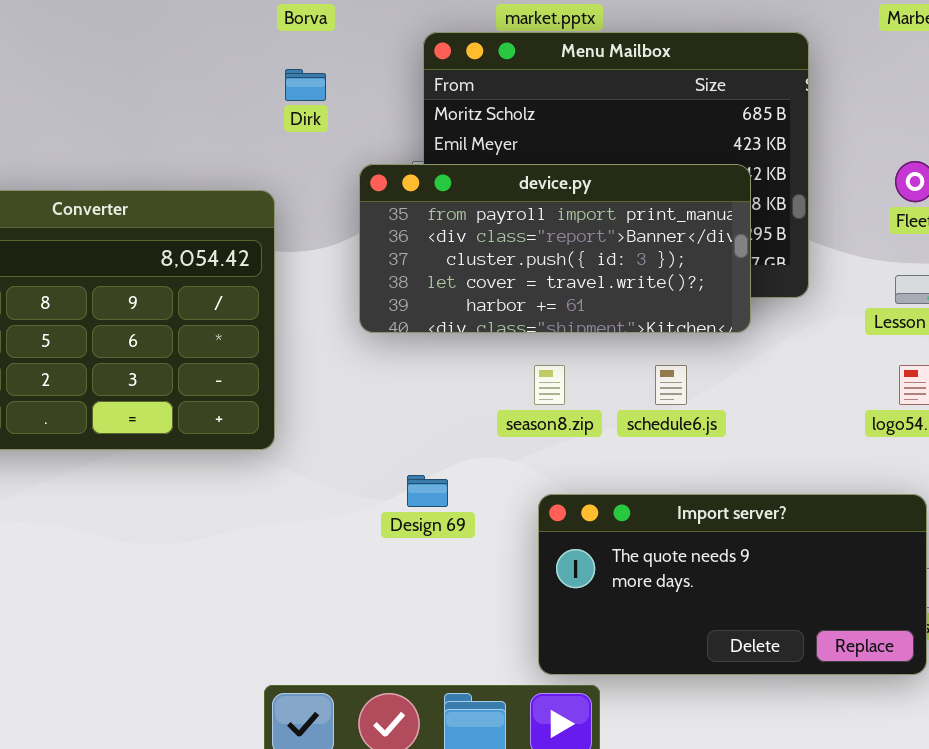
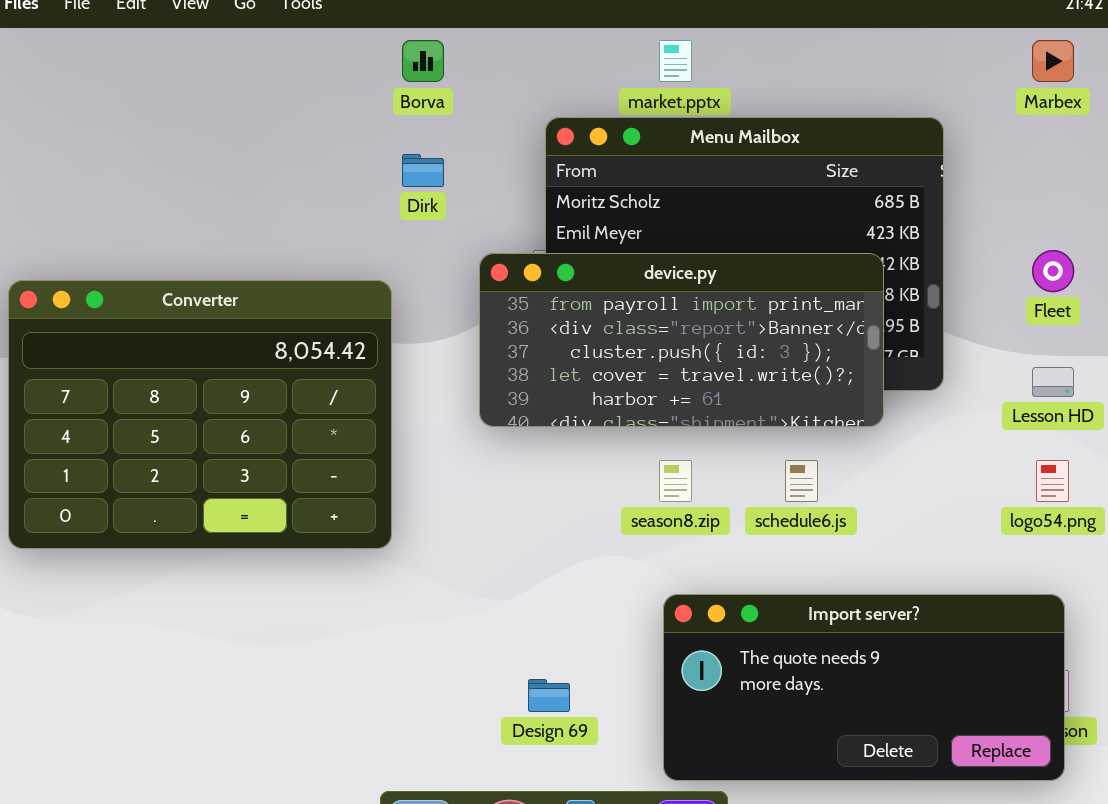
Design 69: [407,475,448,507] -> [528,679,570,712], moved

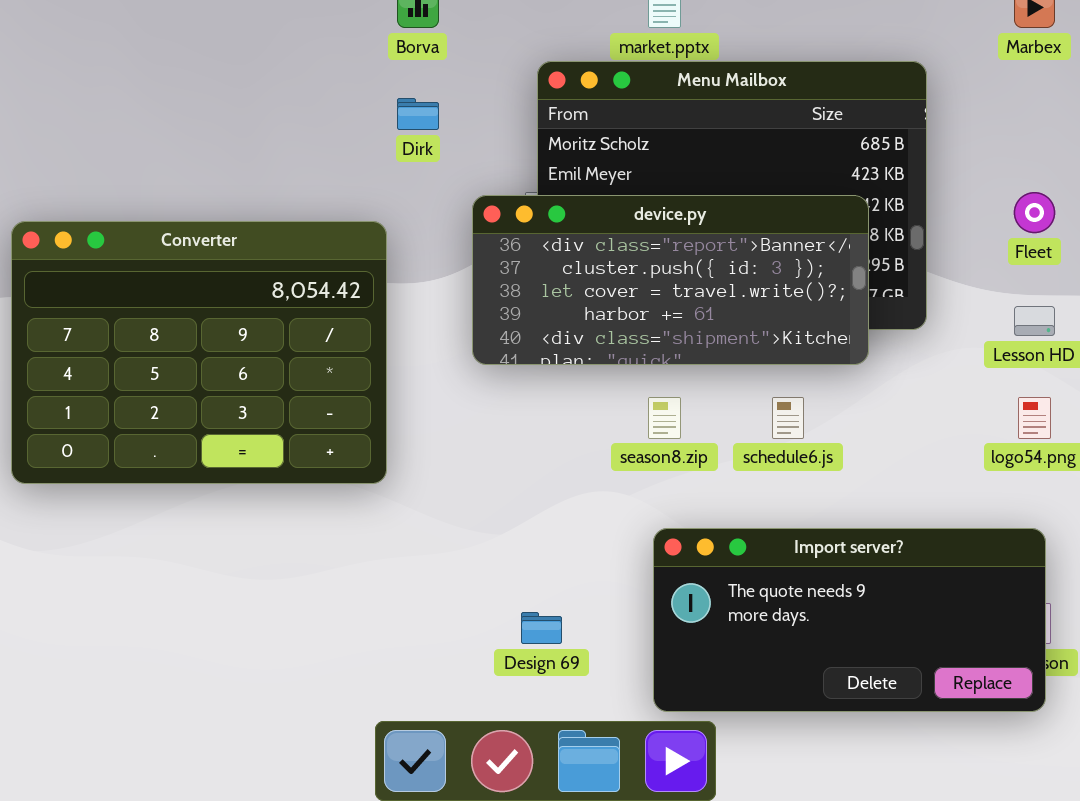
device.py: [479,253,884,427] -> [472,195,869,365], scrolled down 1 row

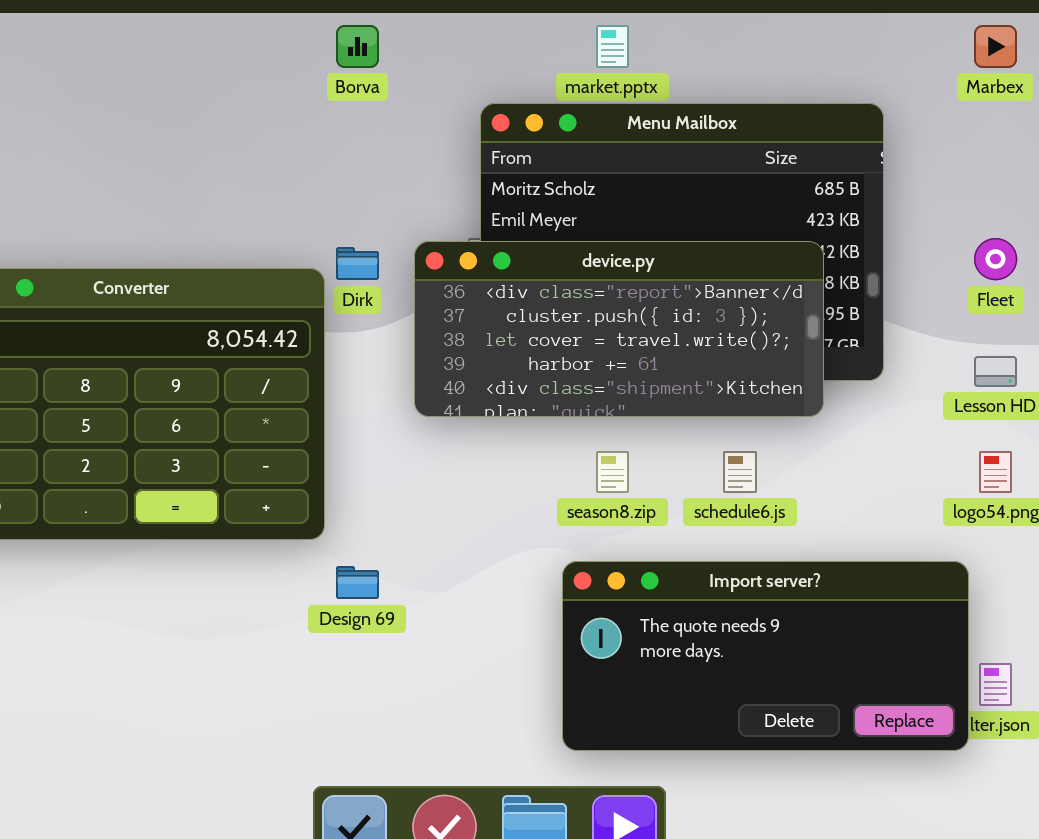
Dirk: [397,98,439,130] -> [336,247,379,280], moved
Import server?: [653,528,1046,712] -> [562,561,969,751], moved
Design 69: [521,612,562,644] -> [336,566,379,599], moved

